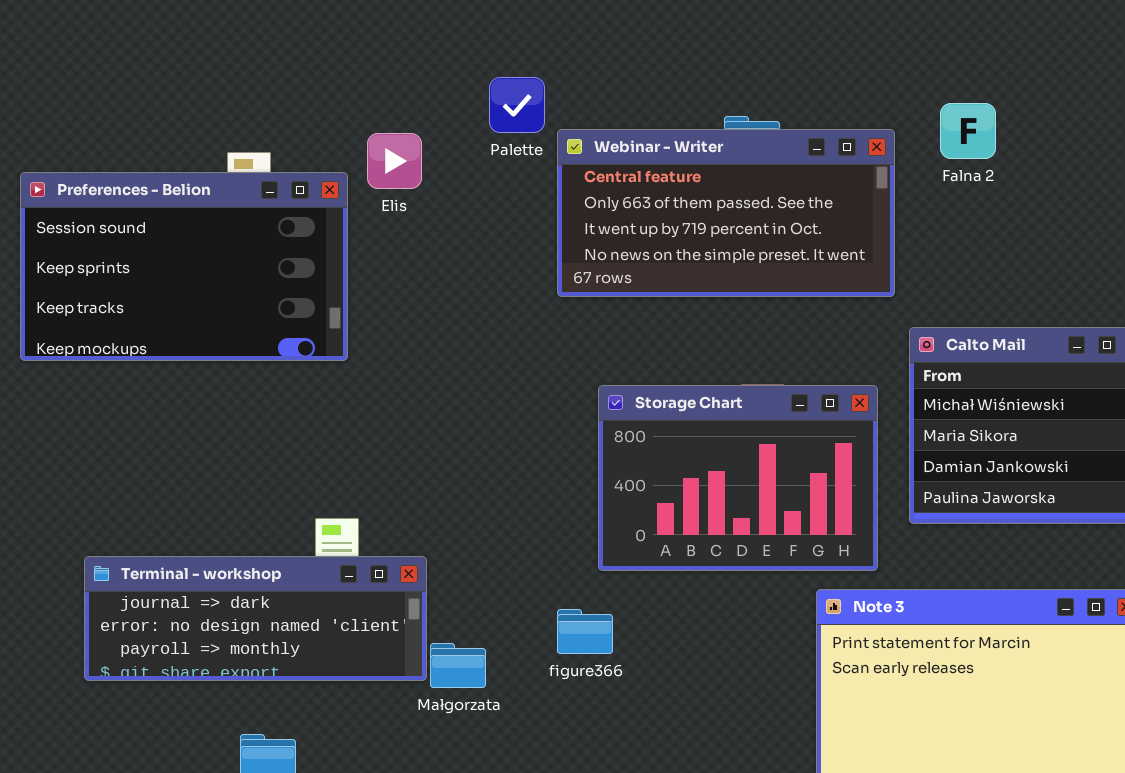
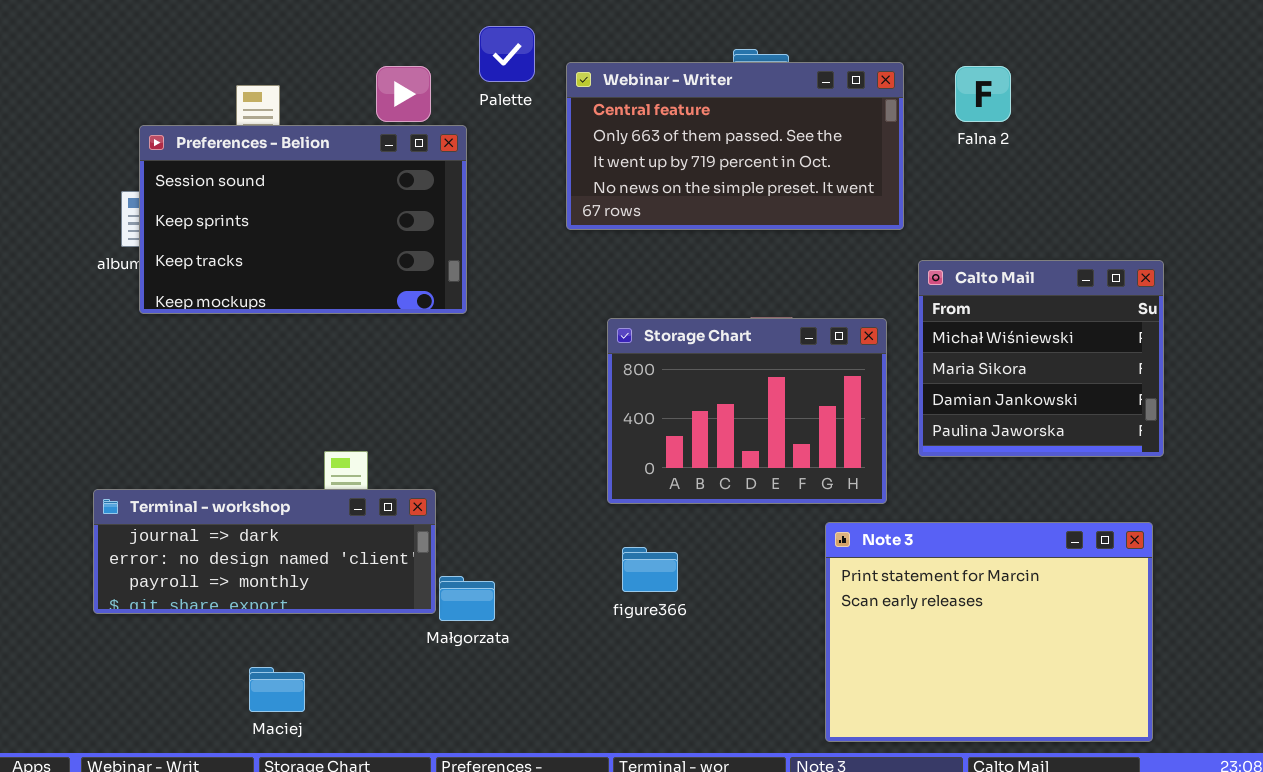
Palette: [489,77,545,133] -> [479,26,535,82], moved
Falna 2: [940,103,996,159] -> [955,66,1011,122], moved
Preferences - Belion: [20,172,348,361] -> [139,125,467,314], moved
figure366: [557,609,613,654] -> [622,547,678,592], moved

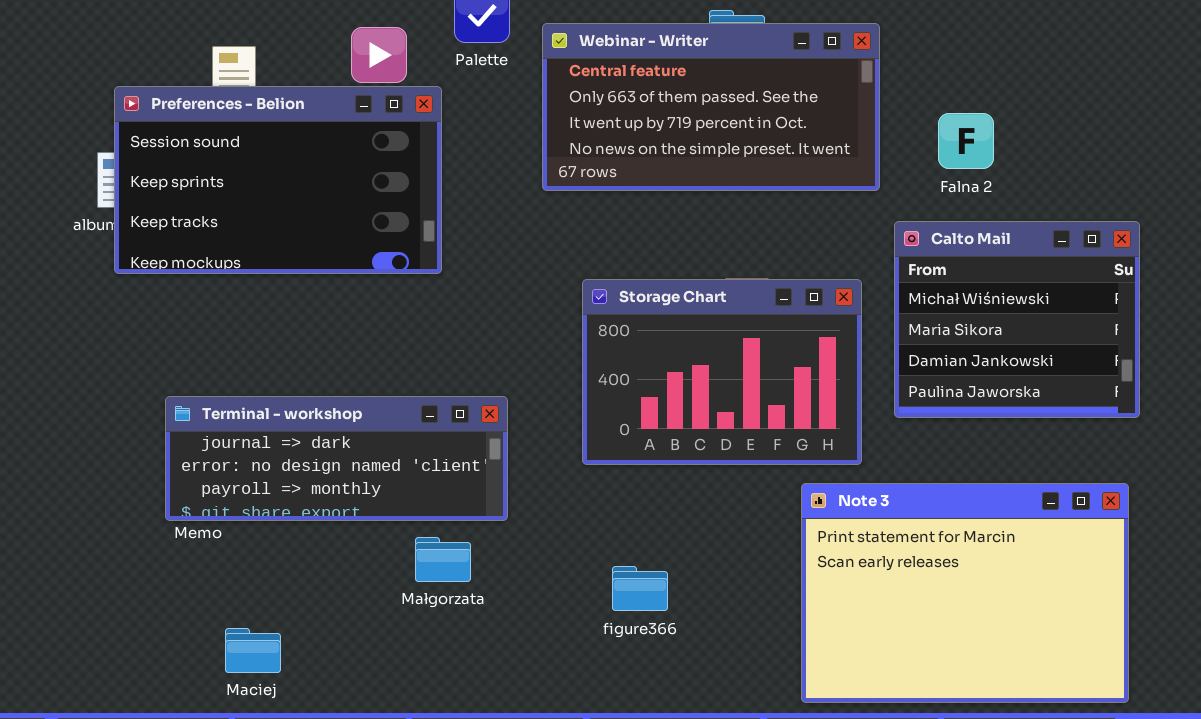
Falna 2: [955,66,1011,122] -> [938,113,994,169], moved
Terminal - workshop: [93,489,436,614] -> [165,396,508,521], moved
figure366: [622,547,678,592] -> [612,566,668,611], moved

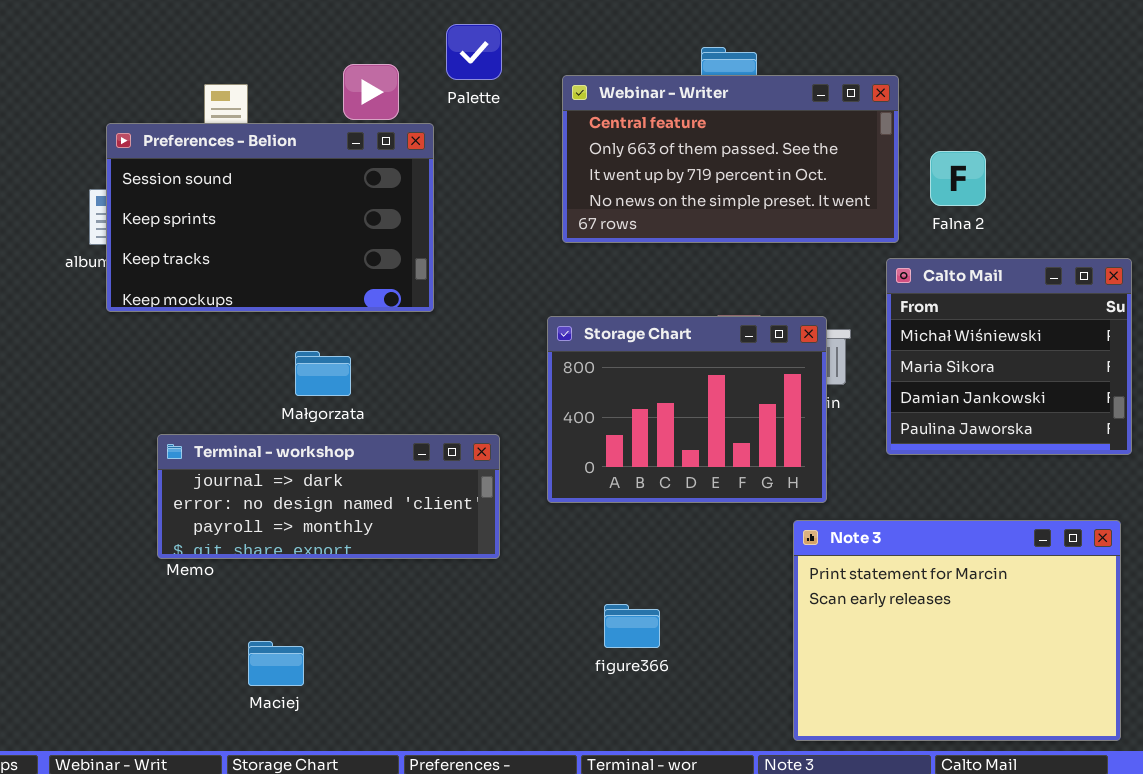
Webinar - Writer: [542,23,880,191] -> [562,75,899,243], moved
Storage Chart: [582,279,862,465] -> [547,316,827,503], moved
Małgorzata: [415,537,471,582] -> [295,351,351,396], moved
Maciej: [225,628,281,673] -> [248,641,304,686], moved

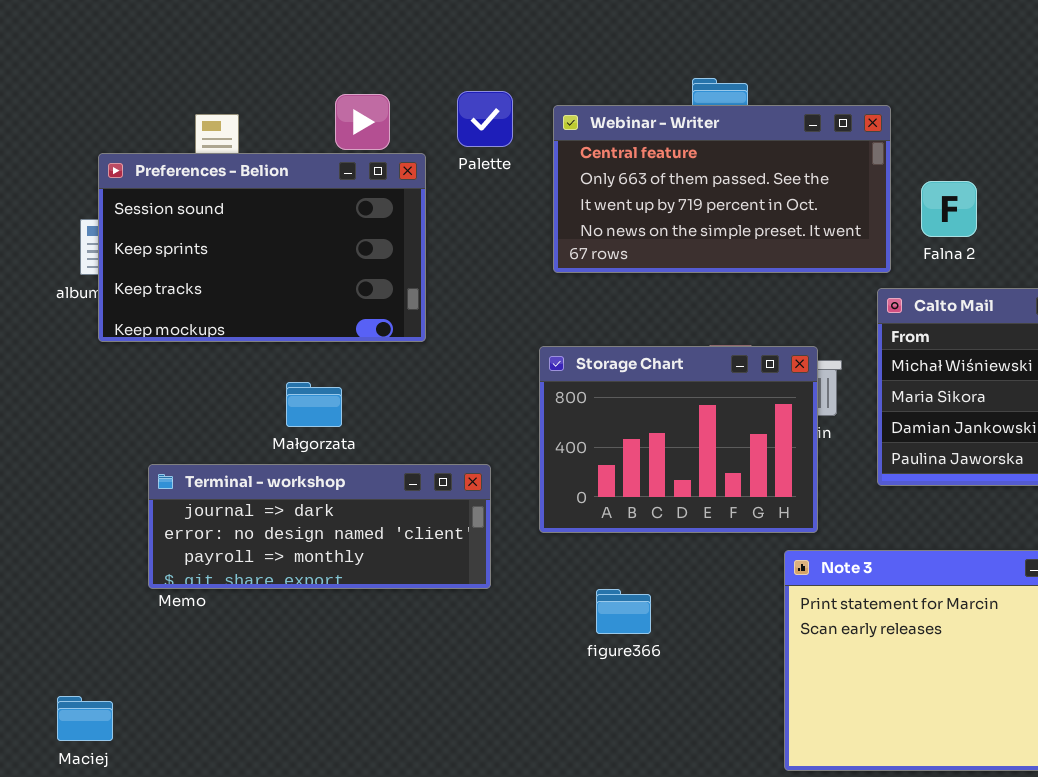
Palette: [446,24,502,80] -> [457,91,513,147], moved
figure366: [604,604,660,648] -> [596,589,651,634], moved
Maciej: [248,641,304,686] -> [57,696,113,741], moved

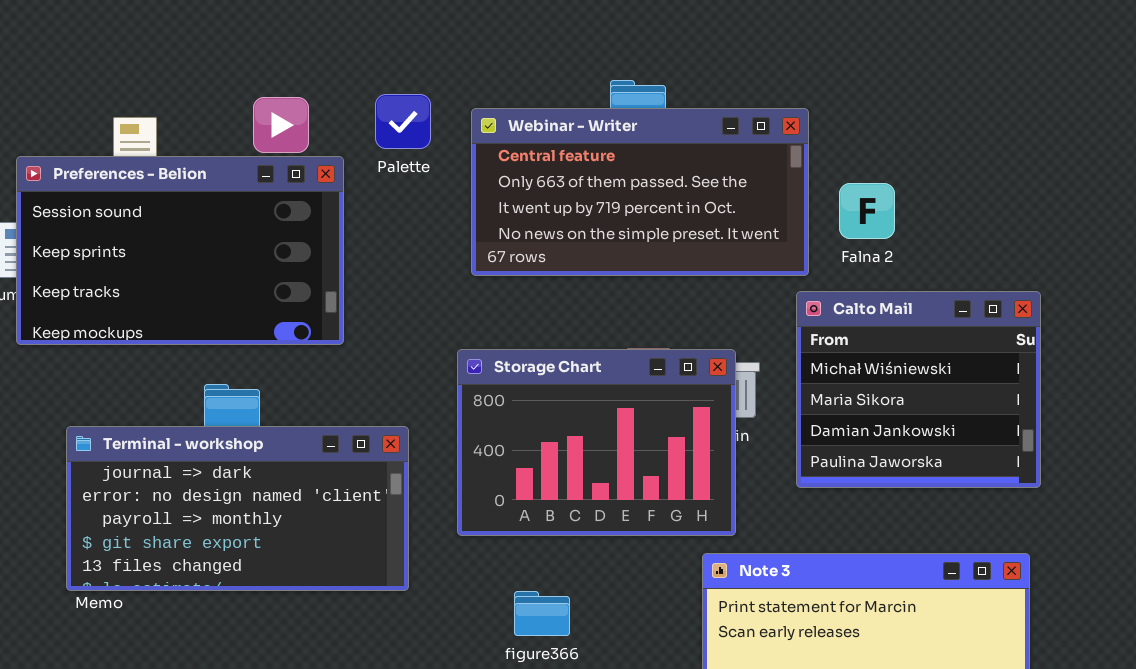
Terminal - workshop: [148,464,491,589] -> [66,426,409,591], resized

